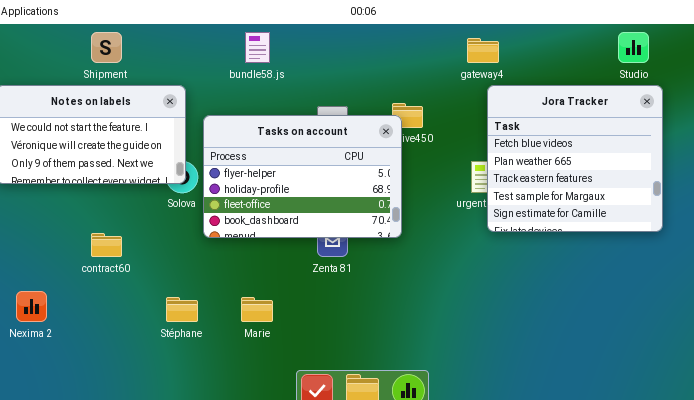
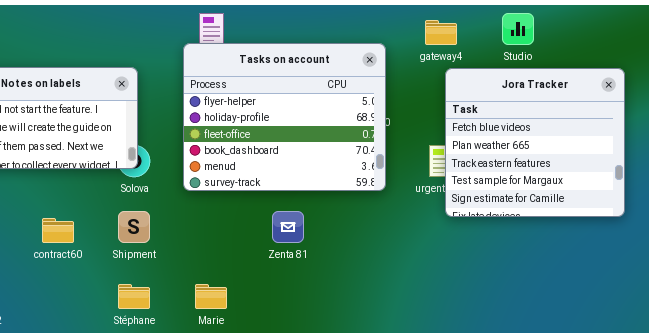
Shipment: [91,32,122,63] -> [118,211,150,243], moved
Studio: [618,32,649,63] -> [502,13,534,45], moved
Tasks on account: [203,115,402,238] -> [183,43,386,191], moved, resized

